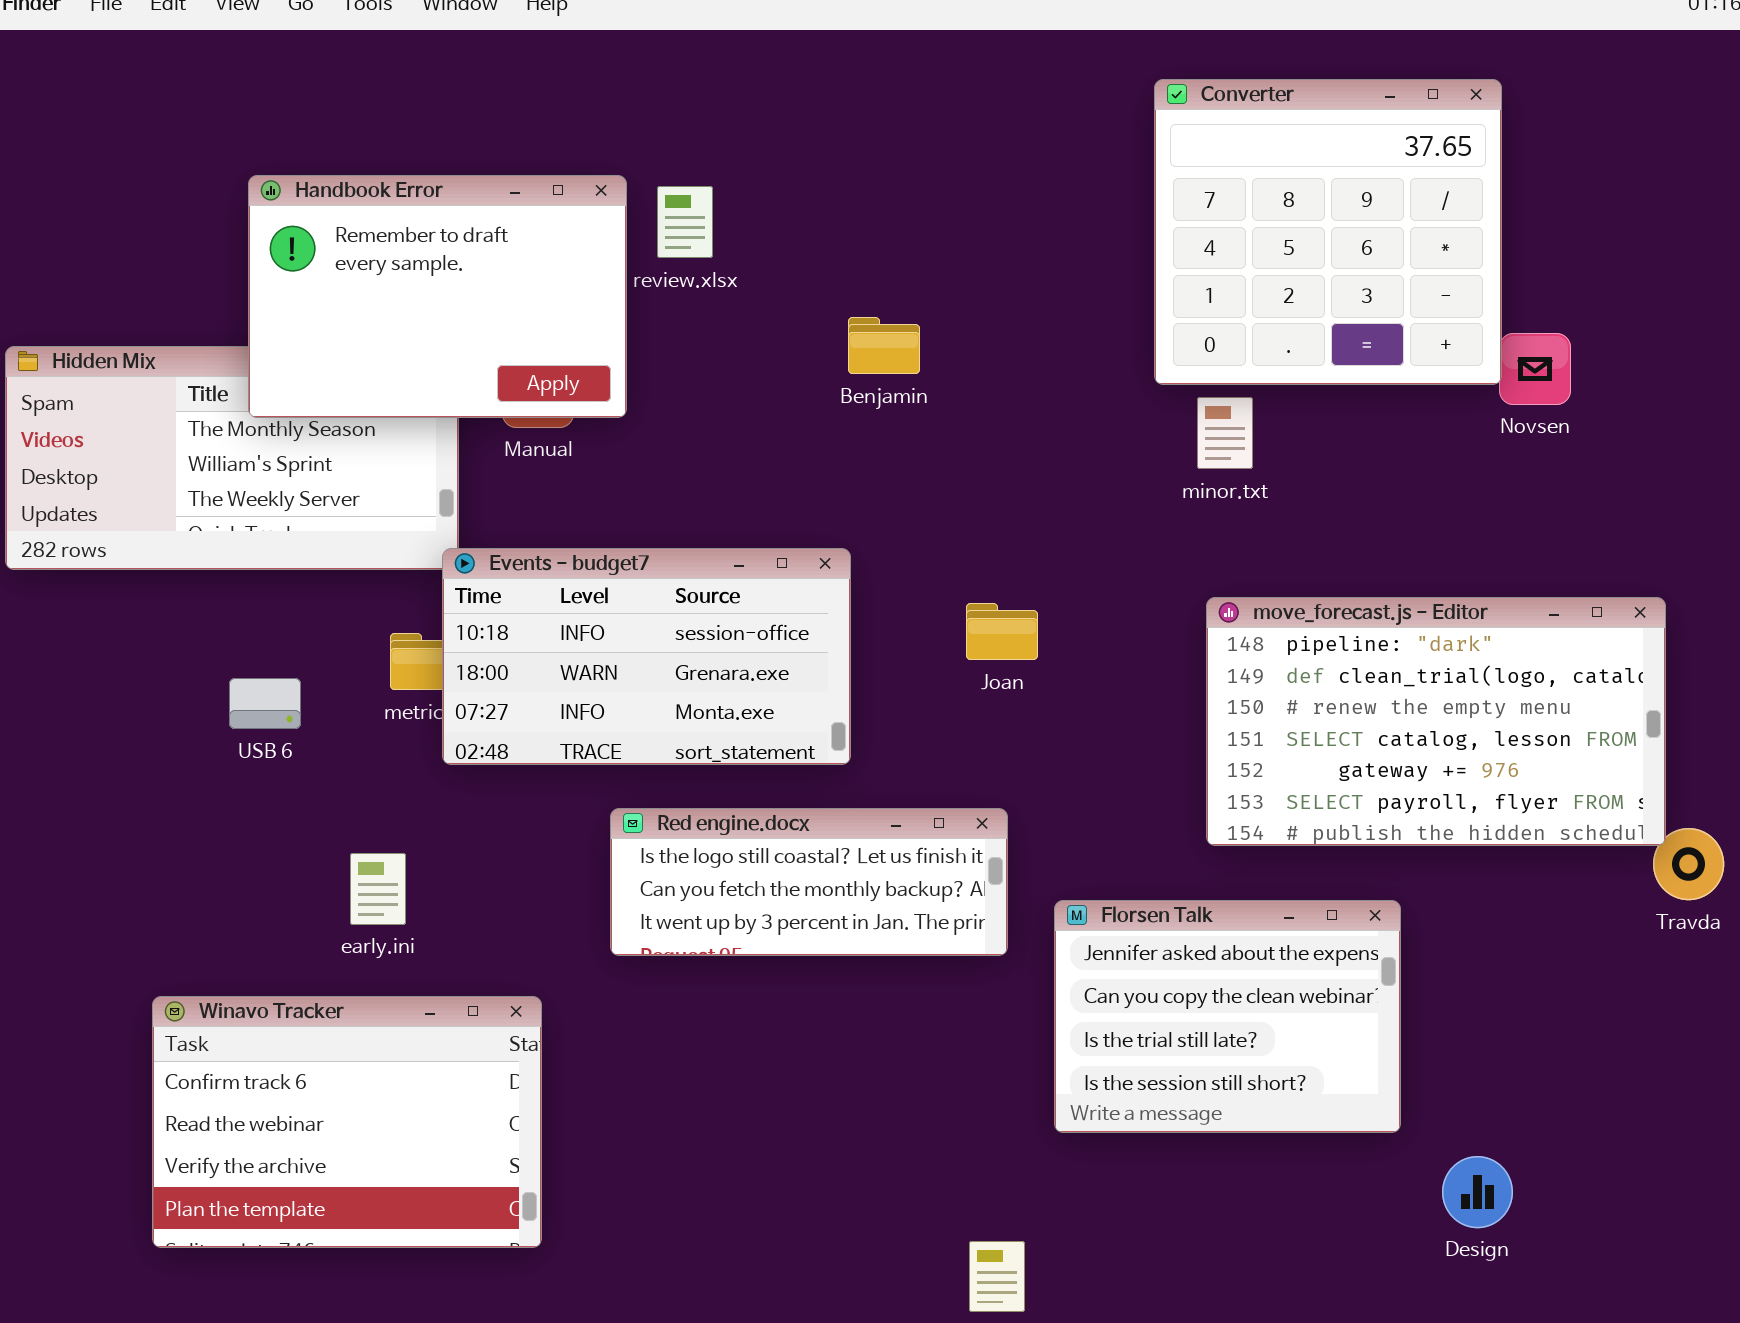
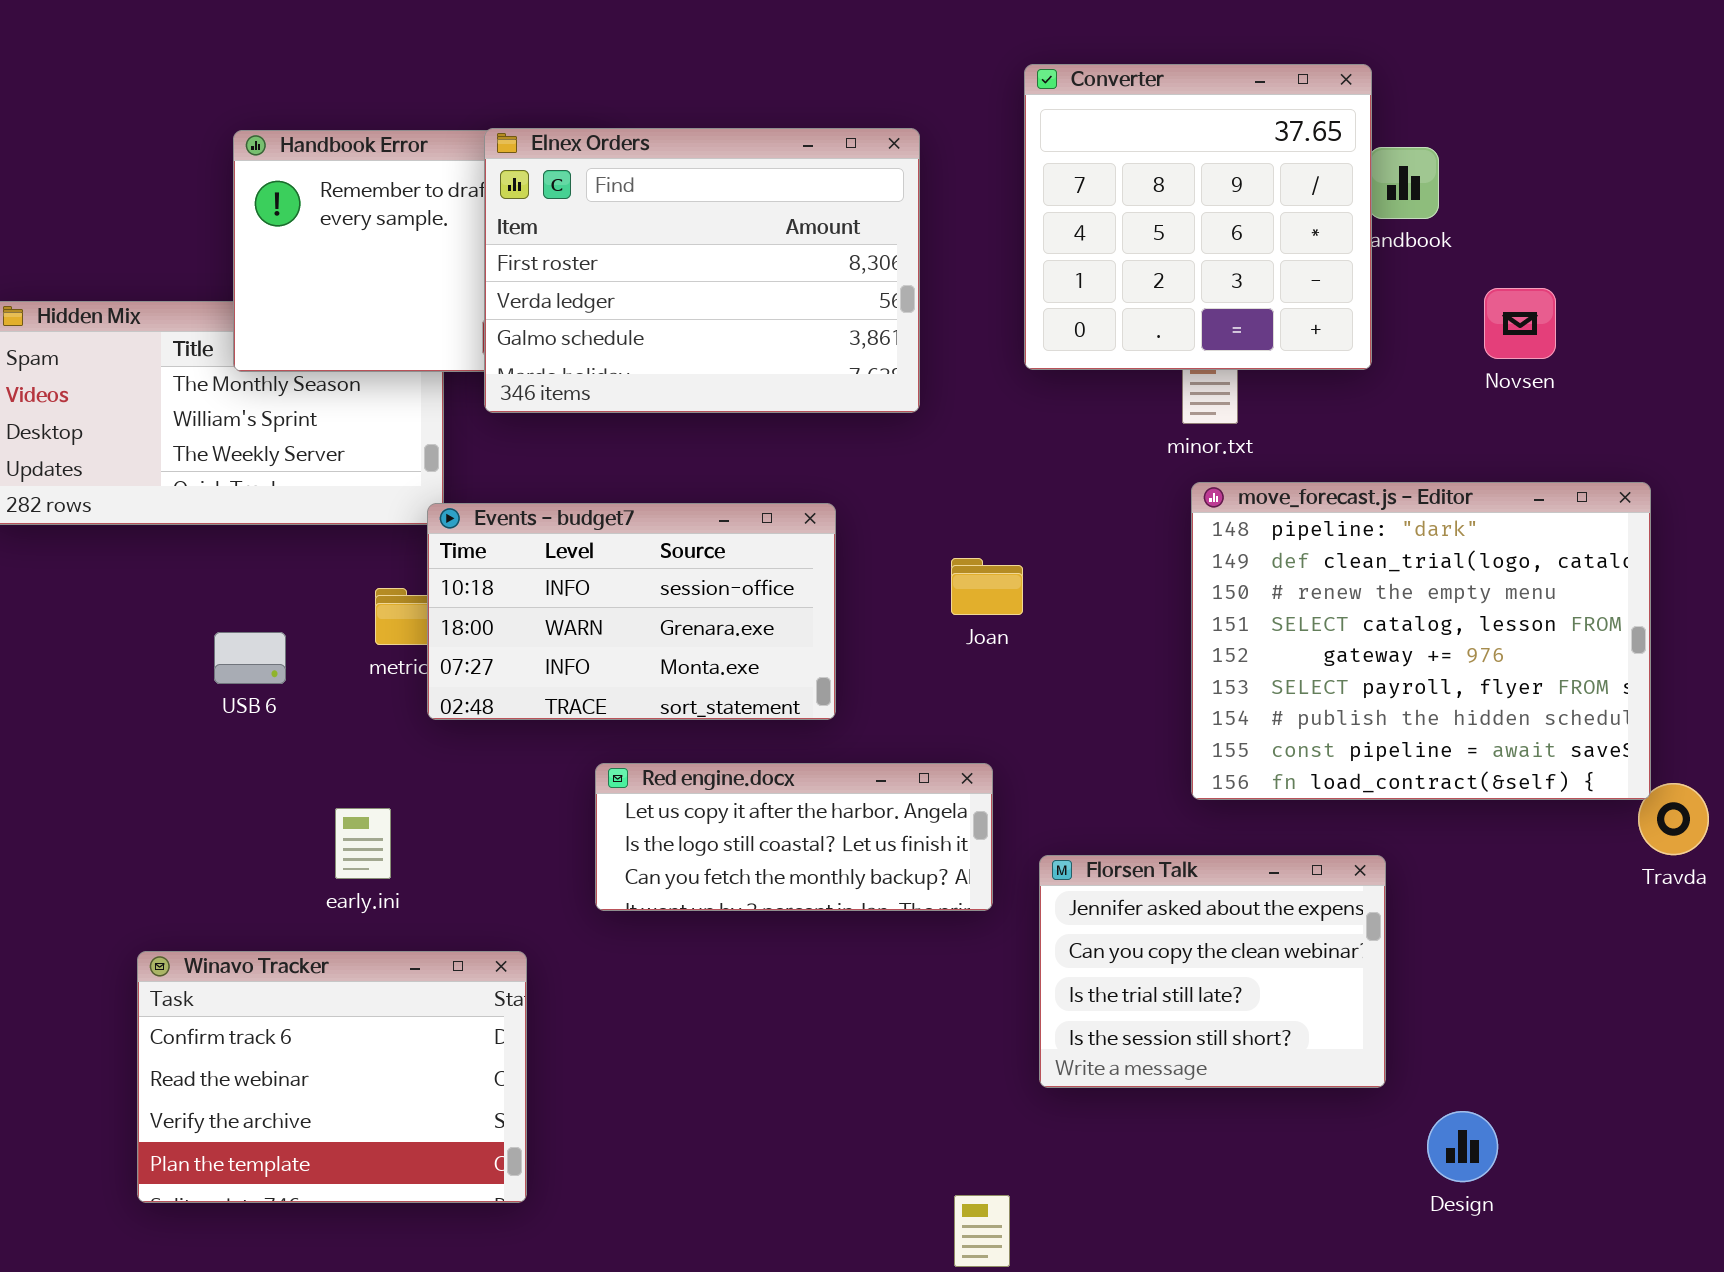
Converter: [1154,79,1502,385] -> [1024,64,1372,370], moved
Elnex Orders: none -> [484,128,920,413], opened
move_forecast.js - Editor: [1206,597,1666,846] -> [1191,482,1651,800], resized
Red engine.docx: [610,808,1008,956] -> [595,763,993,911], scrolled up 1 row

